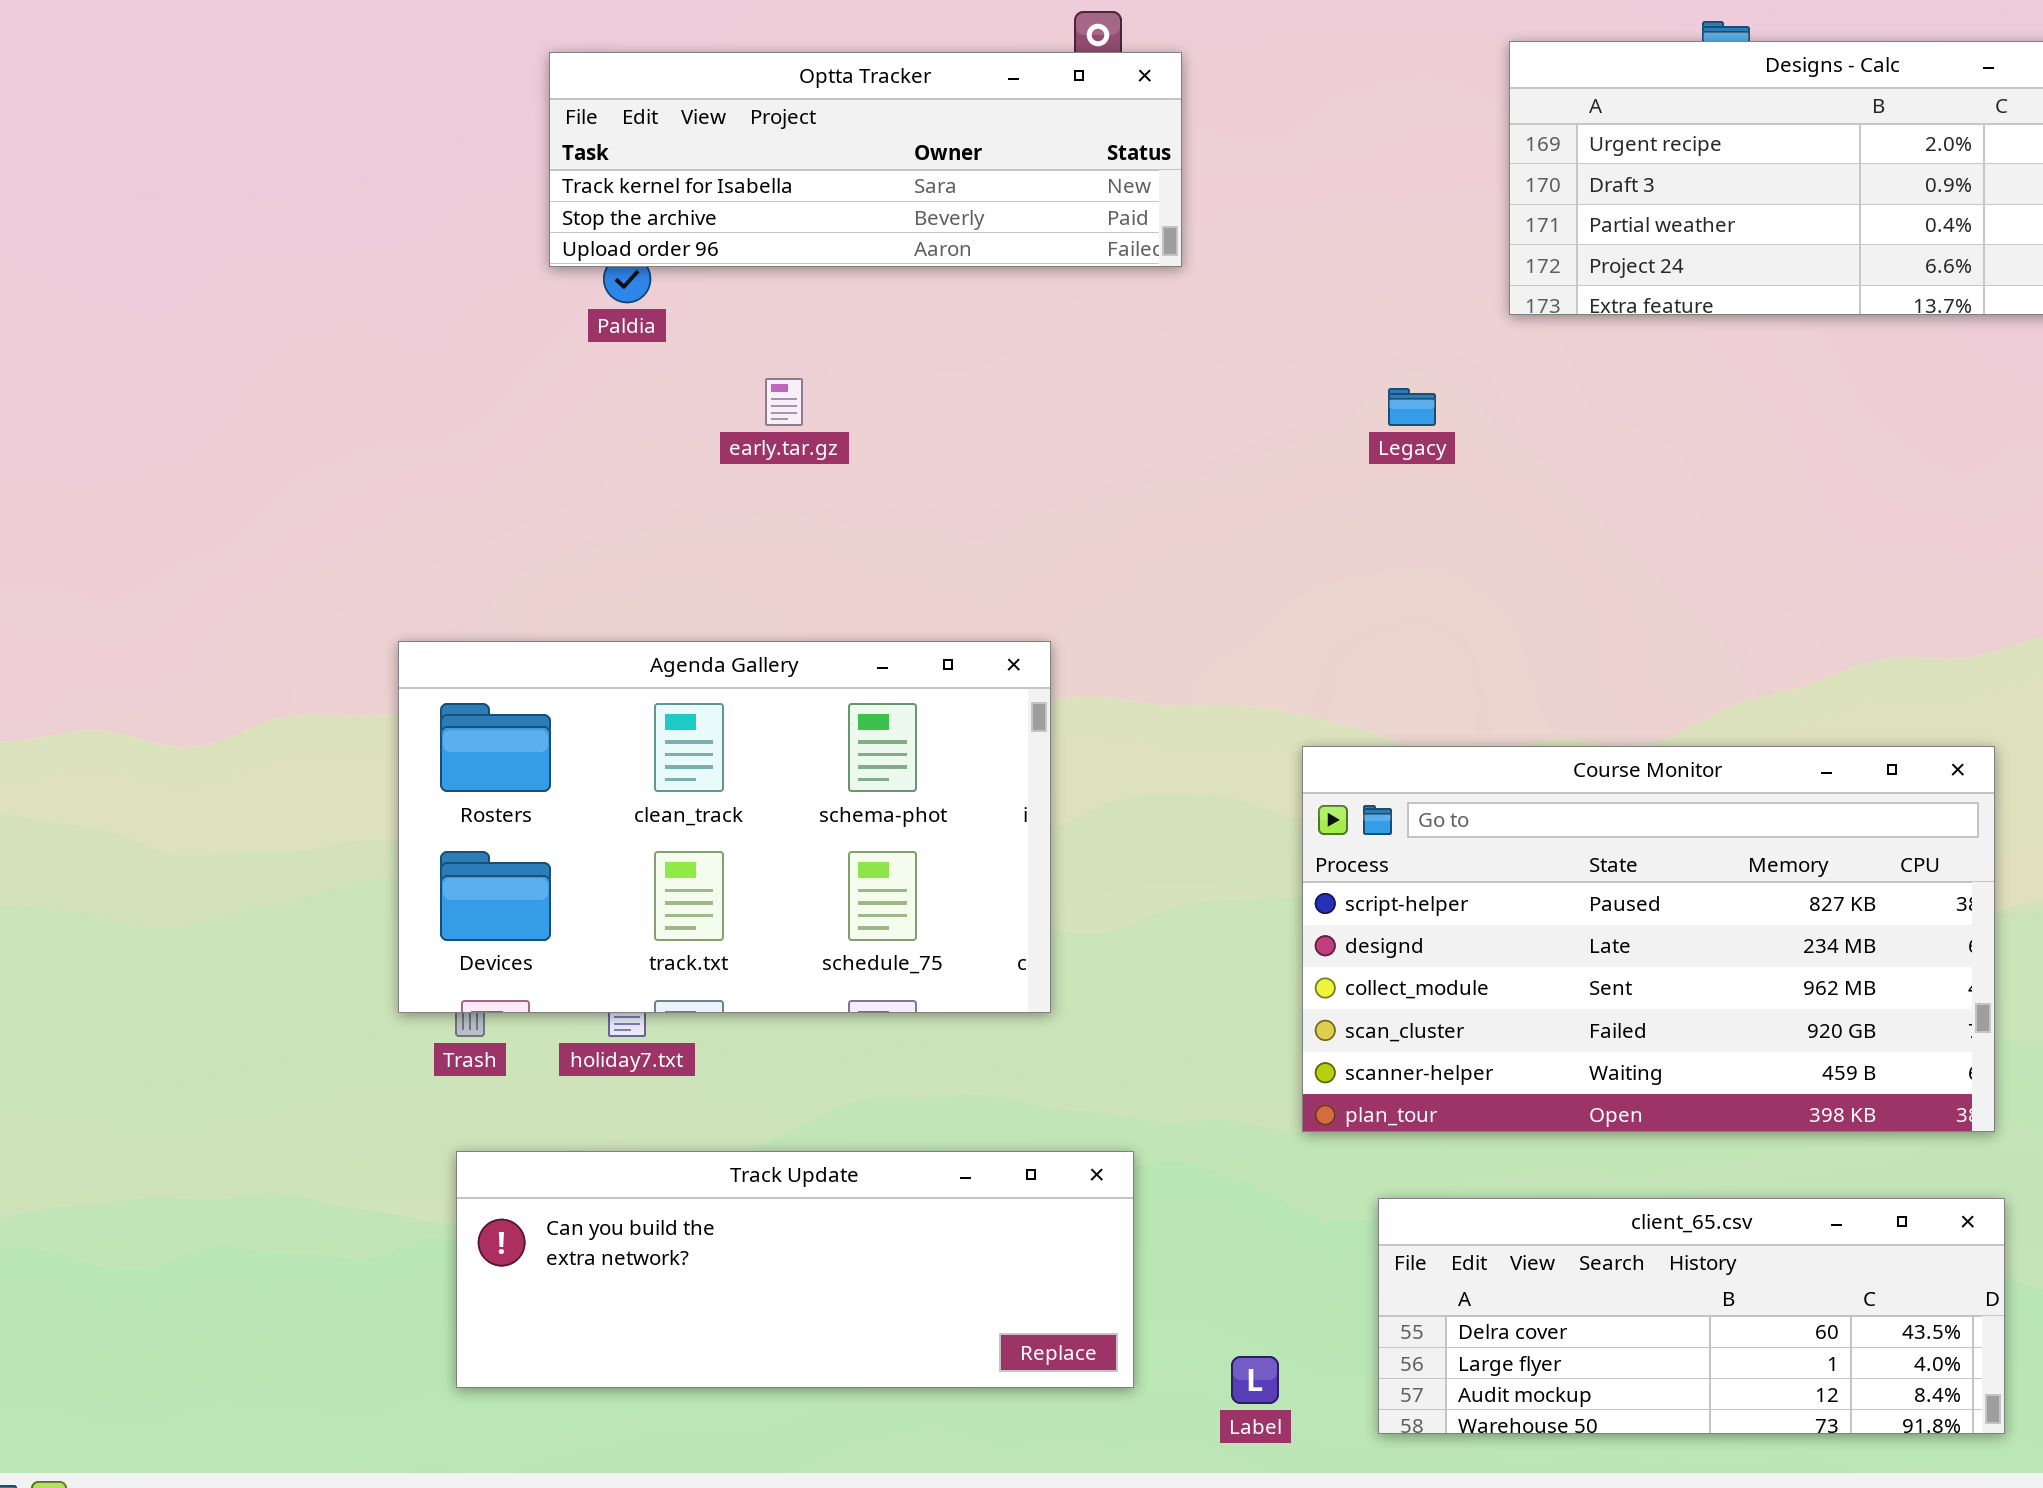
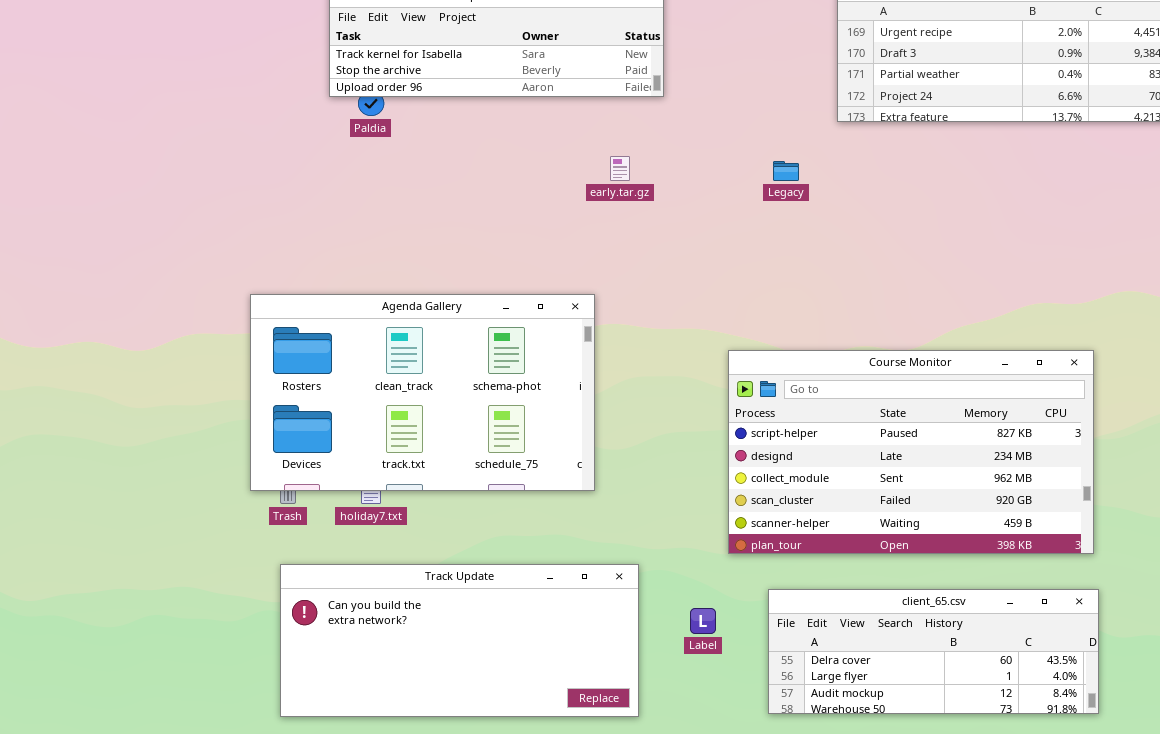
early.tar.gz: [765,378,803,426] -> [610,156,630,181], moved
Track Update: [456,1151,1134,1388] -> [280,564,639,717], resized
Label: [1231,1356,1279,1404] -> [690,608,716,634], moved

